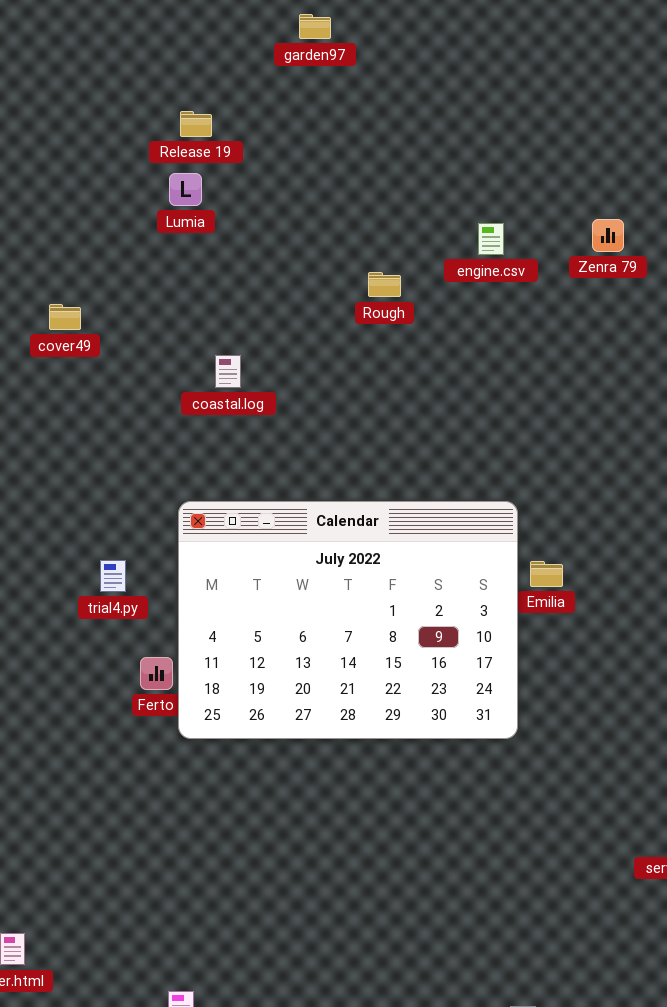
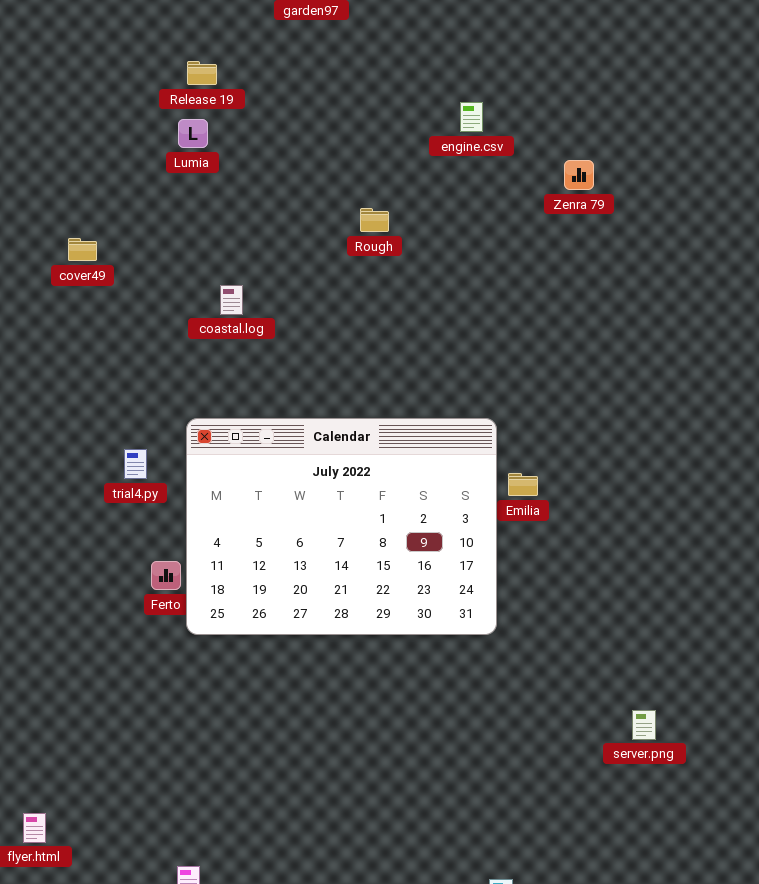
engine.csv: [478,223,504,255] -> [460,102,483,132], moved
trial4.py: [100,560,126,592] -> [124,449,147,479], moved

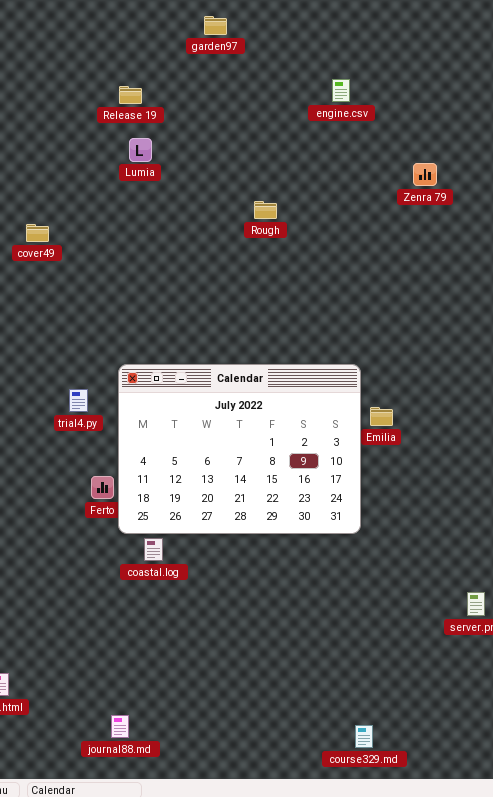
engine.csv: [460,102,483,132] -> [332,79,350,102], moved
Lumia: [178,119,208,148] -> [129,138,152,162], moved
coastal.log: [220,285,243,315] -> [144,538,163,561], moved

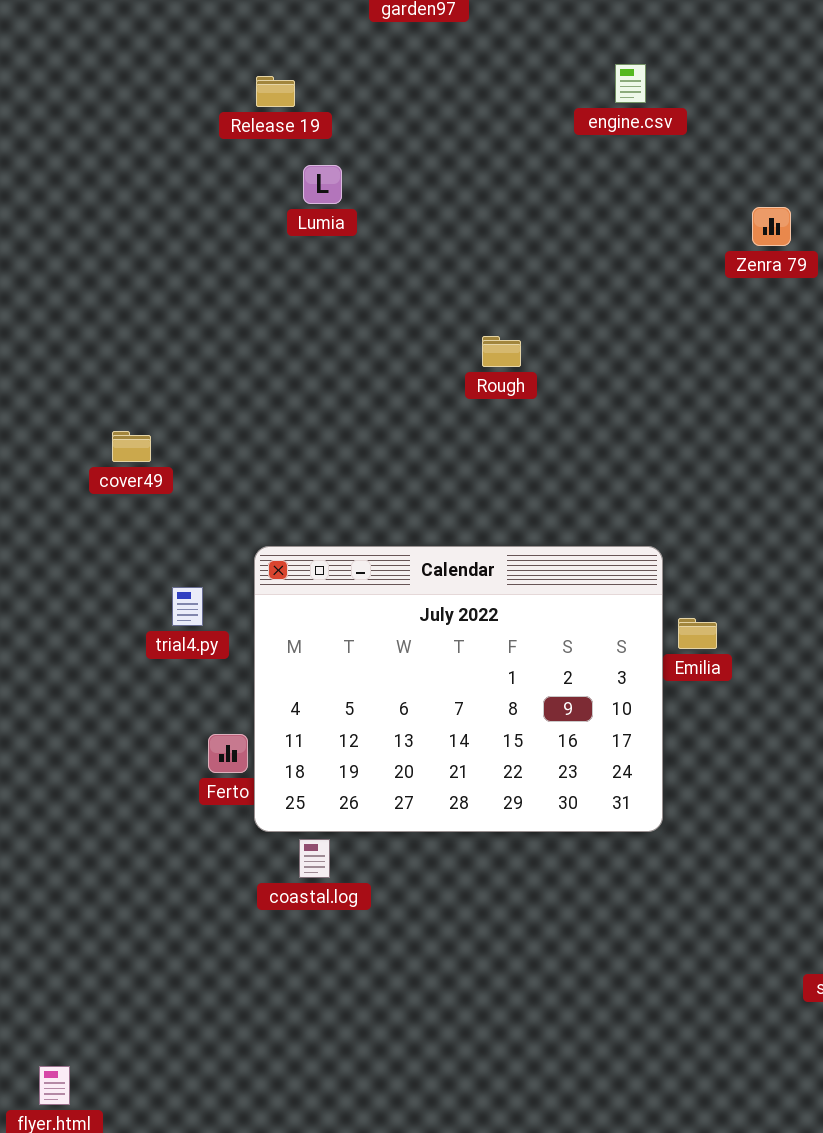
Lumia: [129,138,152,162] -> [303,165,342,204], moved
Rough: [254,201,277,219] -> [482,336,521,367], moved
cover49: [26,224,49,242] -> [112,431,151,462], moved

